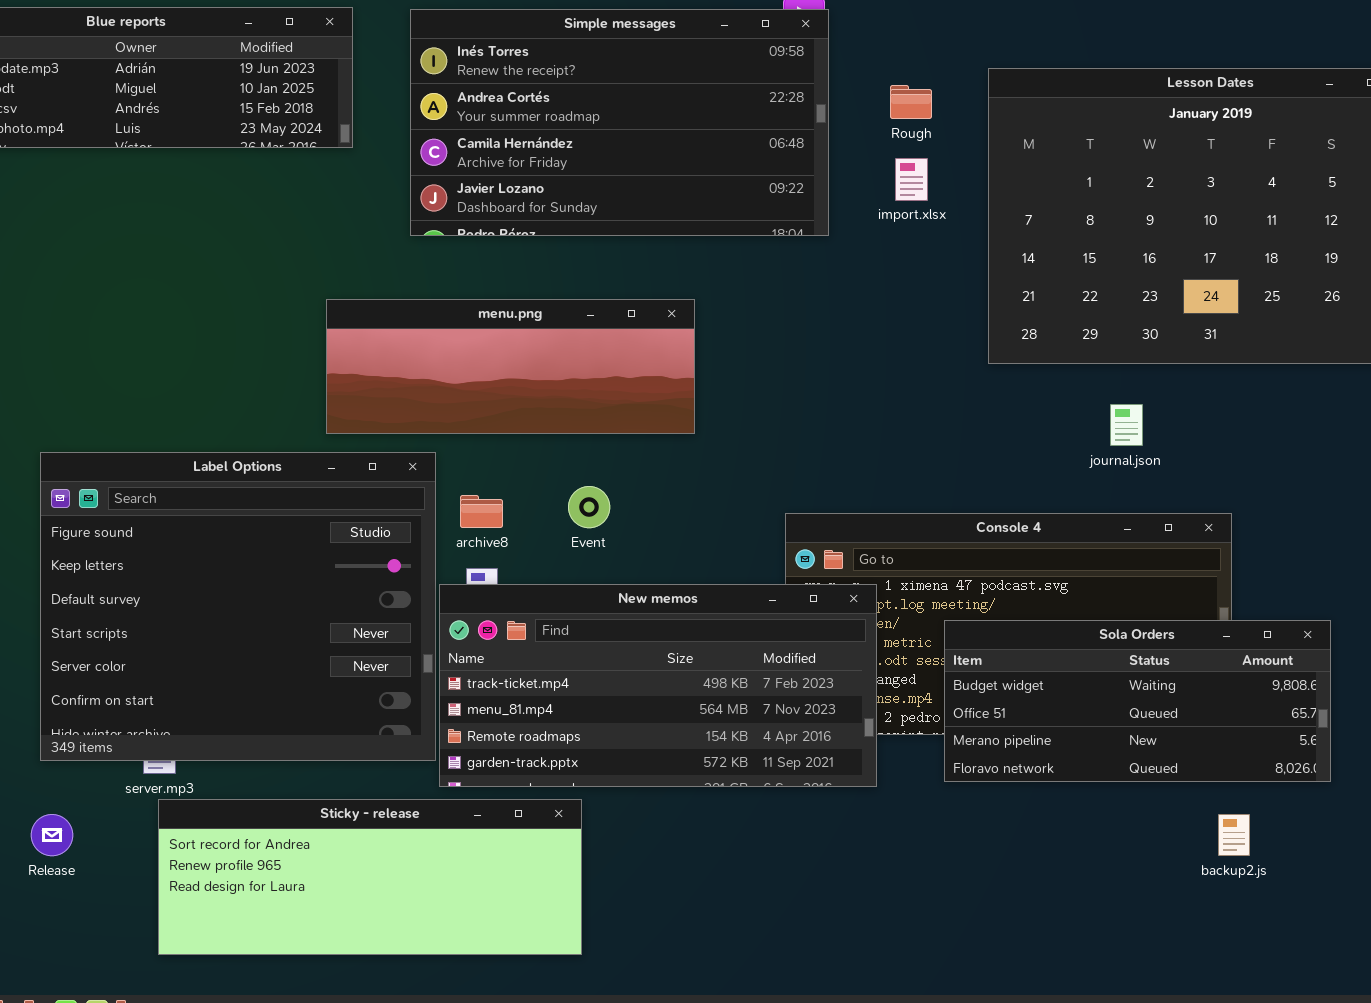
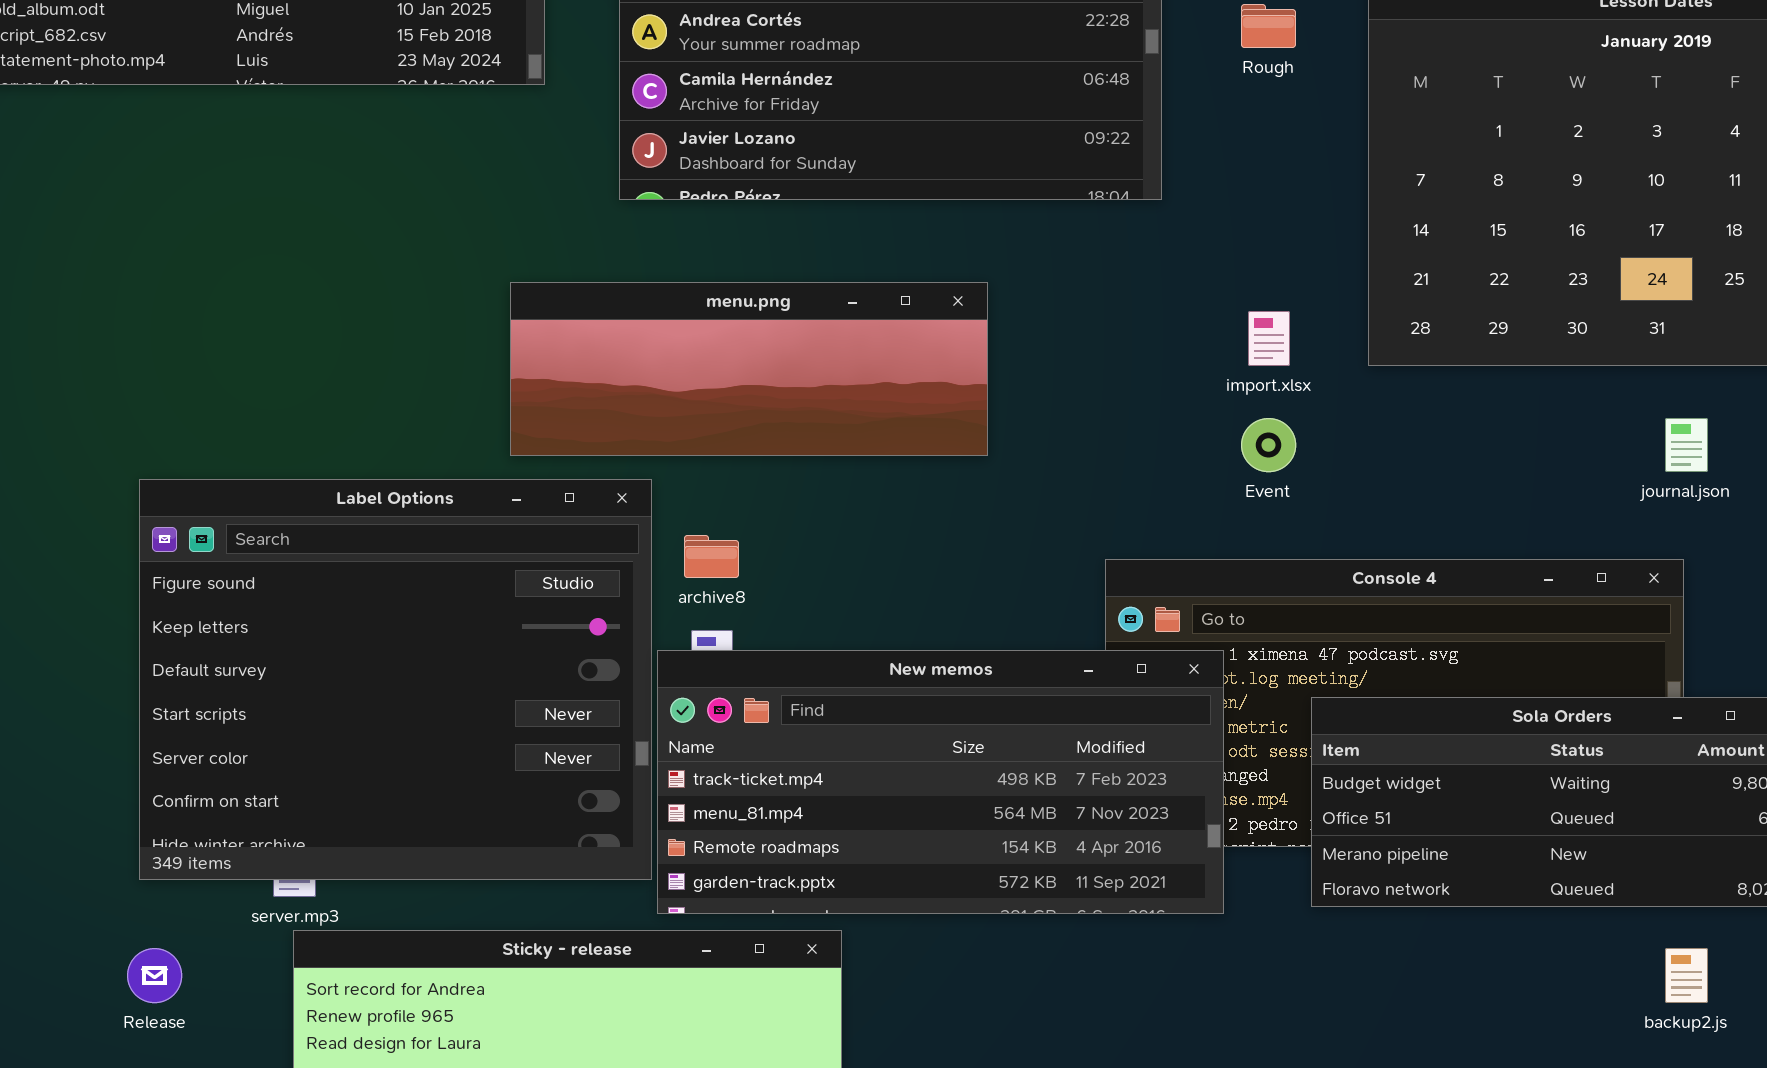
import.xlsx: [895,158,928,201] -> [1248,311,1290,366], moved
journal.json: [1110,404,1143,446] -> [1665,418,1708,472], moved
Event: [568,486,610,528] -> [1241,418,1296,472], moved

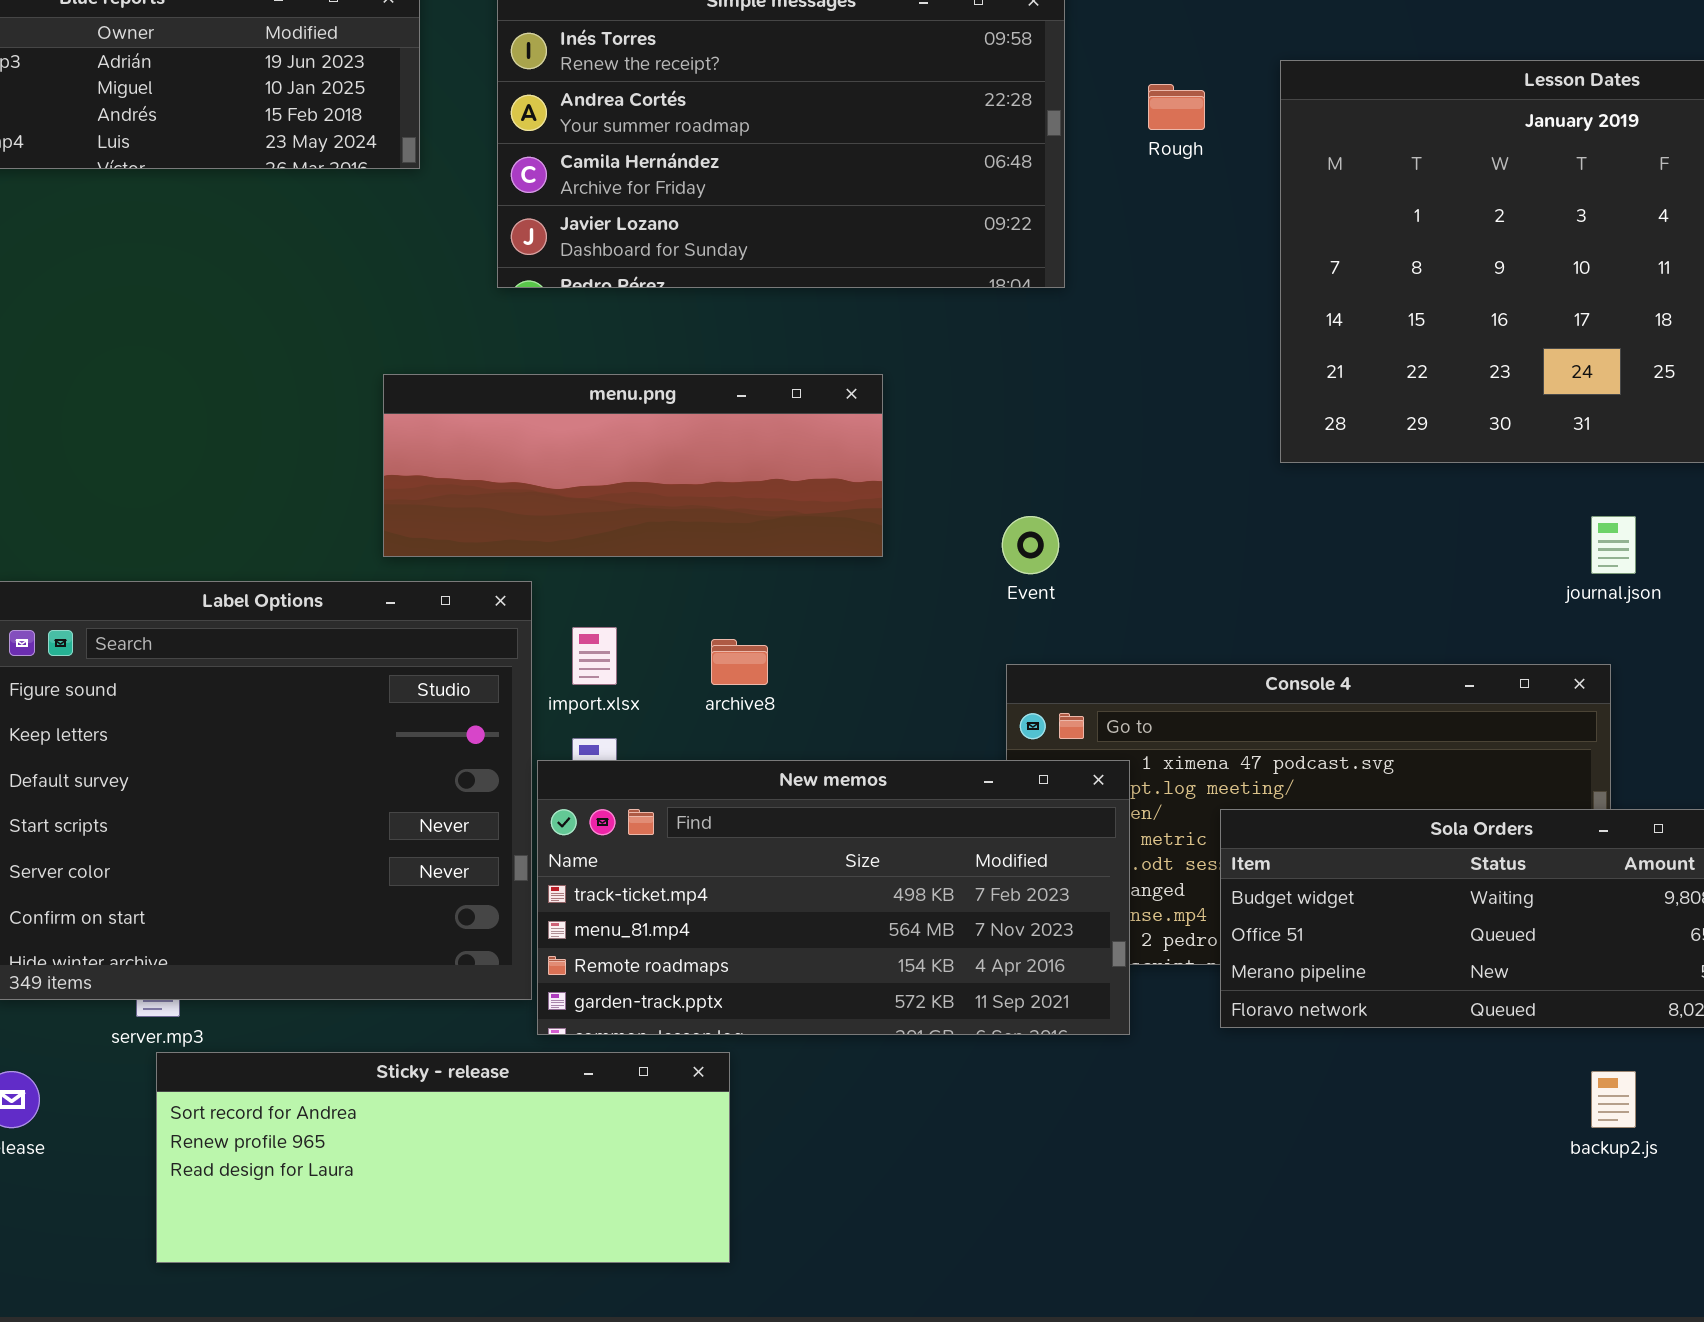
import.xlsx: [1248,311,1290,366] -> [572,627,617,685], moved
Event: [1241,418,1296,472] -> [1002,516,1059,574], moved
archive8: [684,535,739,578] -> [711,639,768,685], moved

